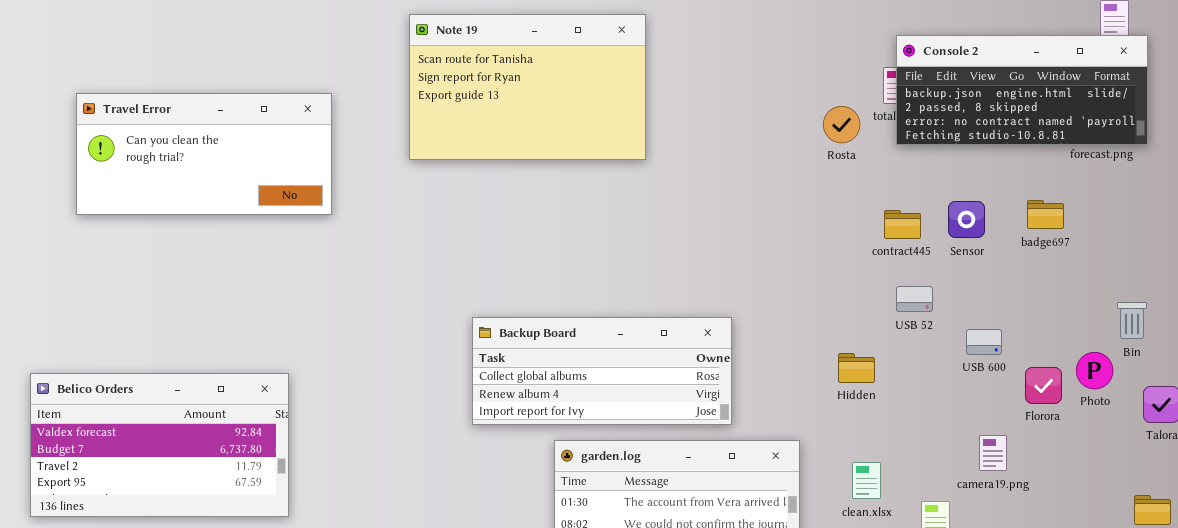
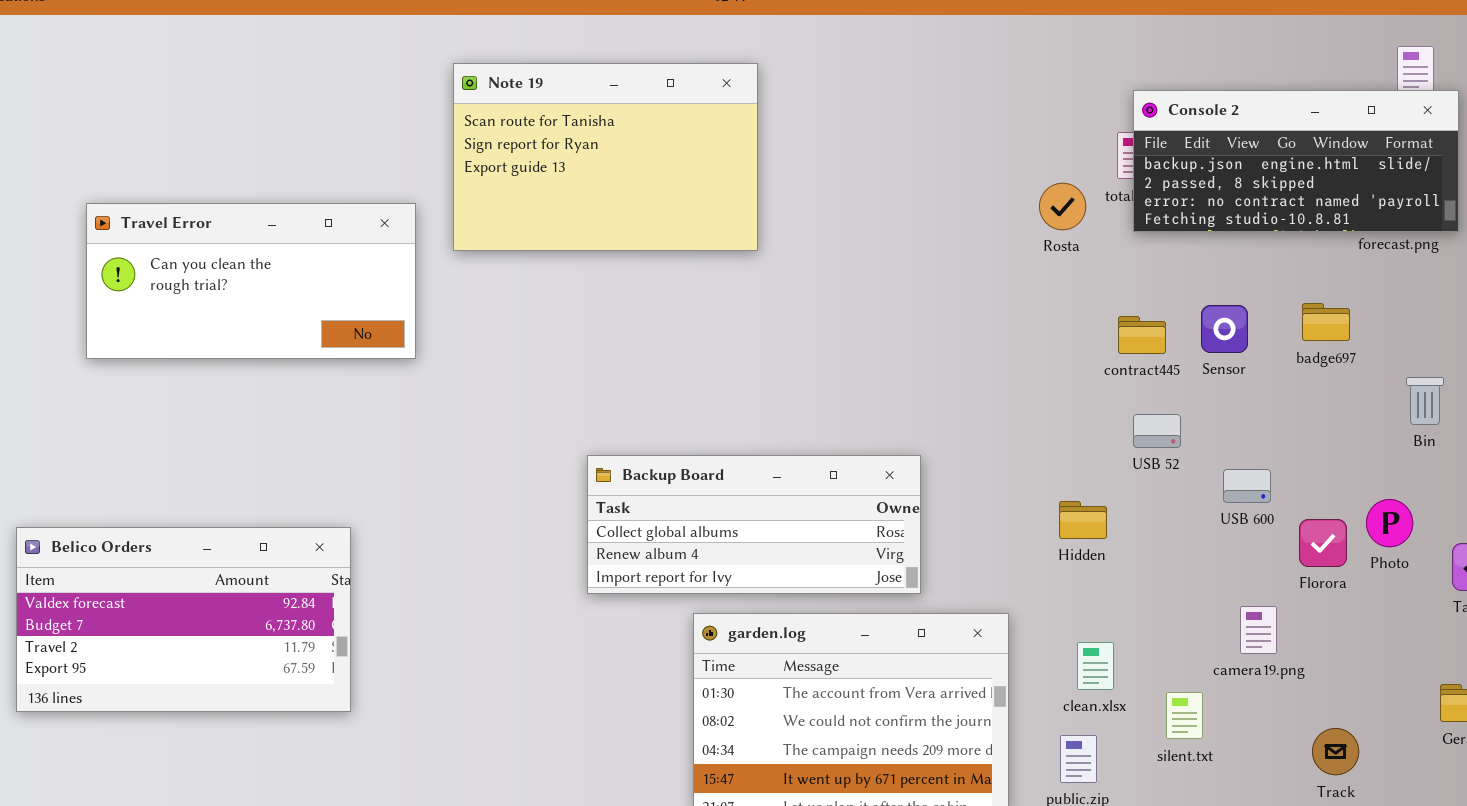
Note 19: [409,14,646,160] -> [453,63,758,251], moved
Travel Error: [76,93,332,215] -> [86,203,416,359], moved
Bin: [1117,302,1147,339] -> [1406,377,1444,425], moved

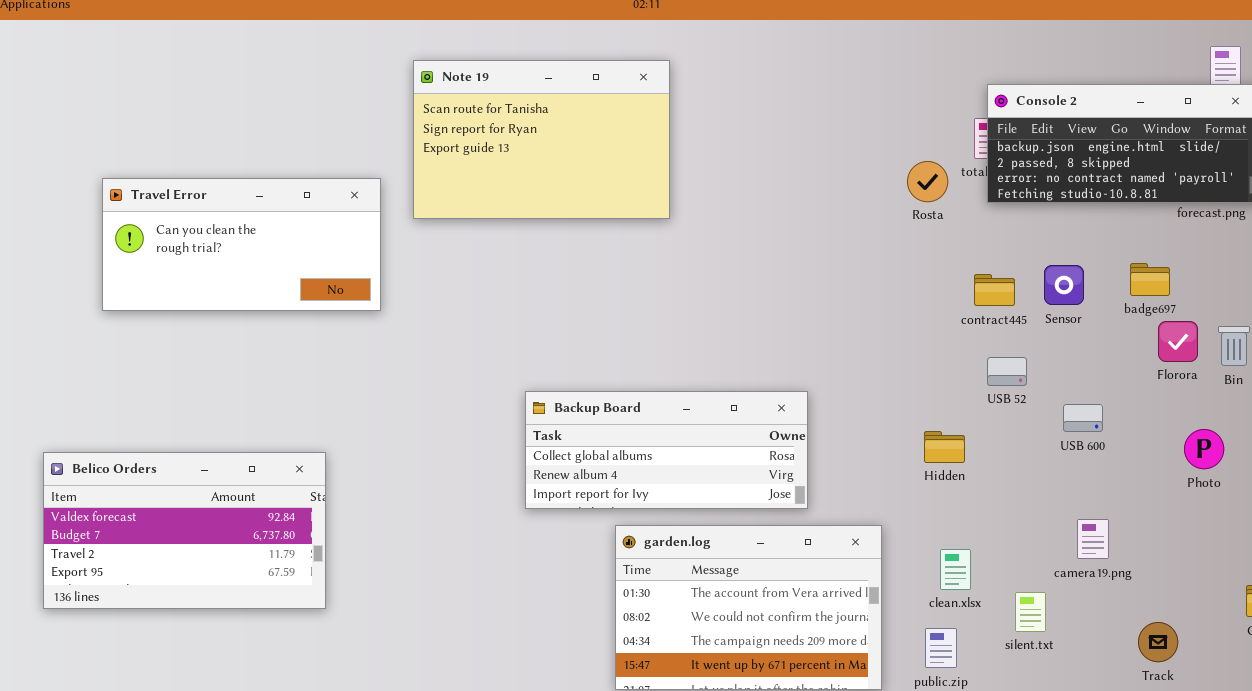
Florora: [1299,519,1347,567] -> [1158,321,1198,362], moved

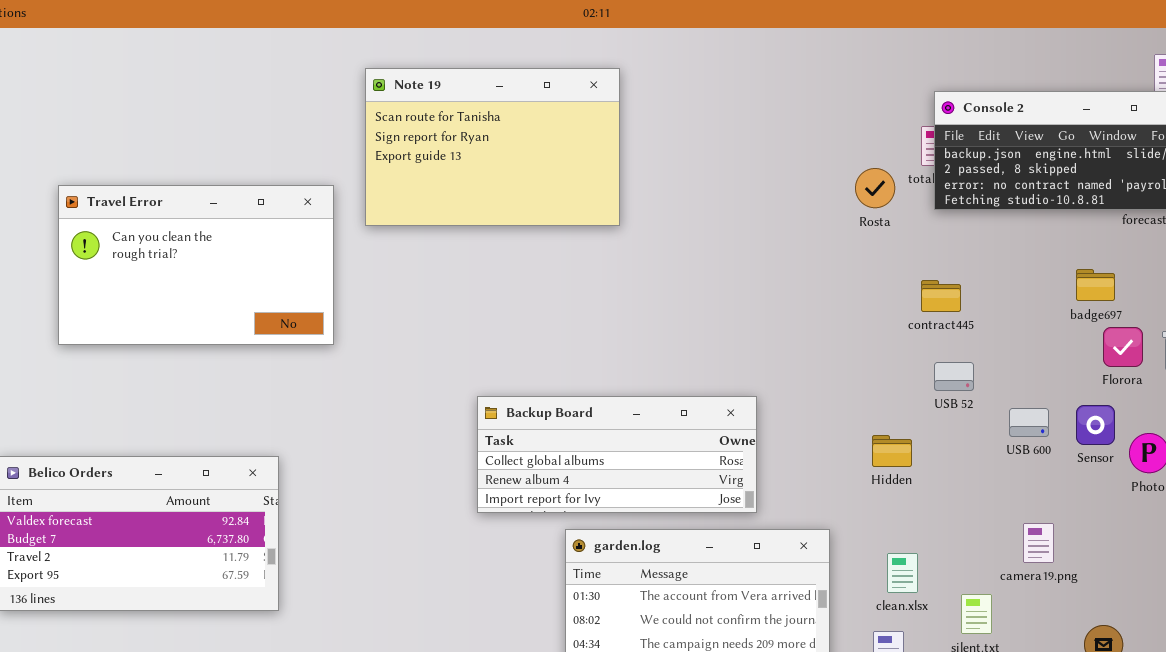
Travel Error: [102,178,381,311] -> [58,185,334,345], resized
Sensor: [1044,265,1084,305] -> [1076,405,1115,445], moved

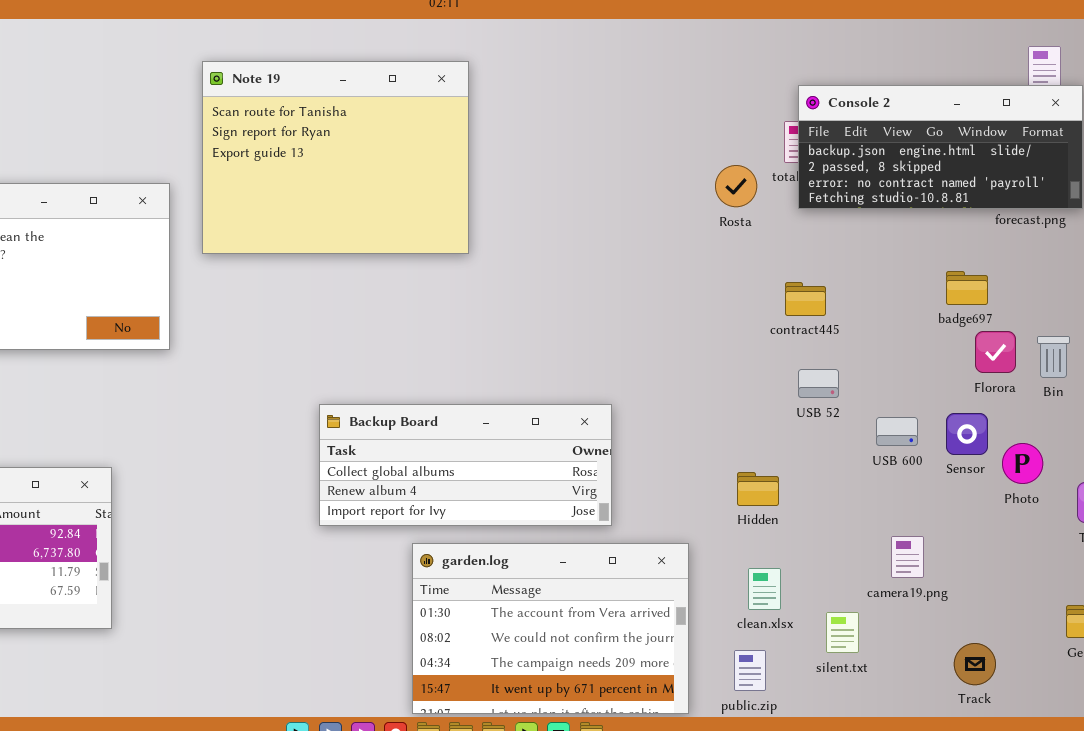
Note 19: [365,68,620,226] -> [202,61,469,254], resized
Hidden: [872,435,912,467] -> [737,472,779,506], moved

